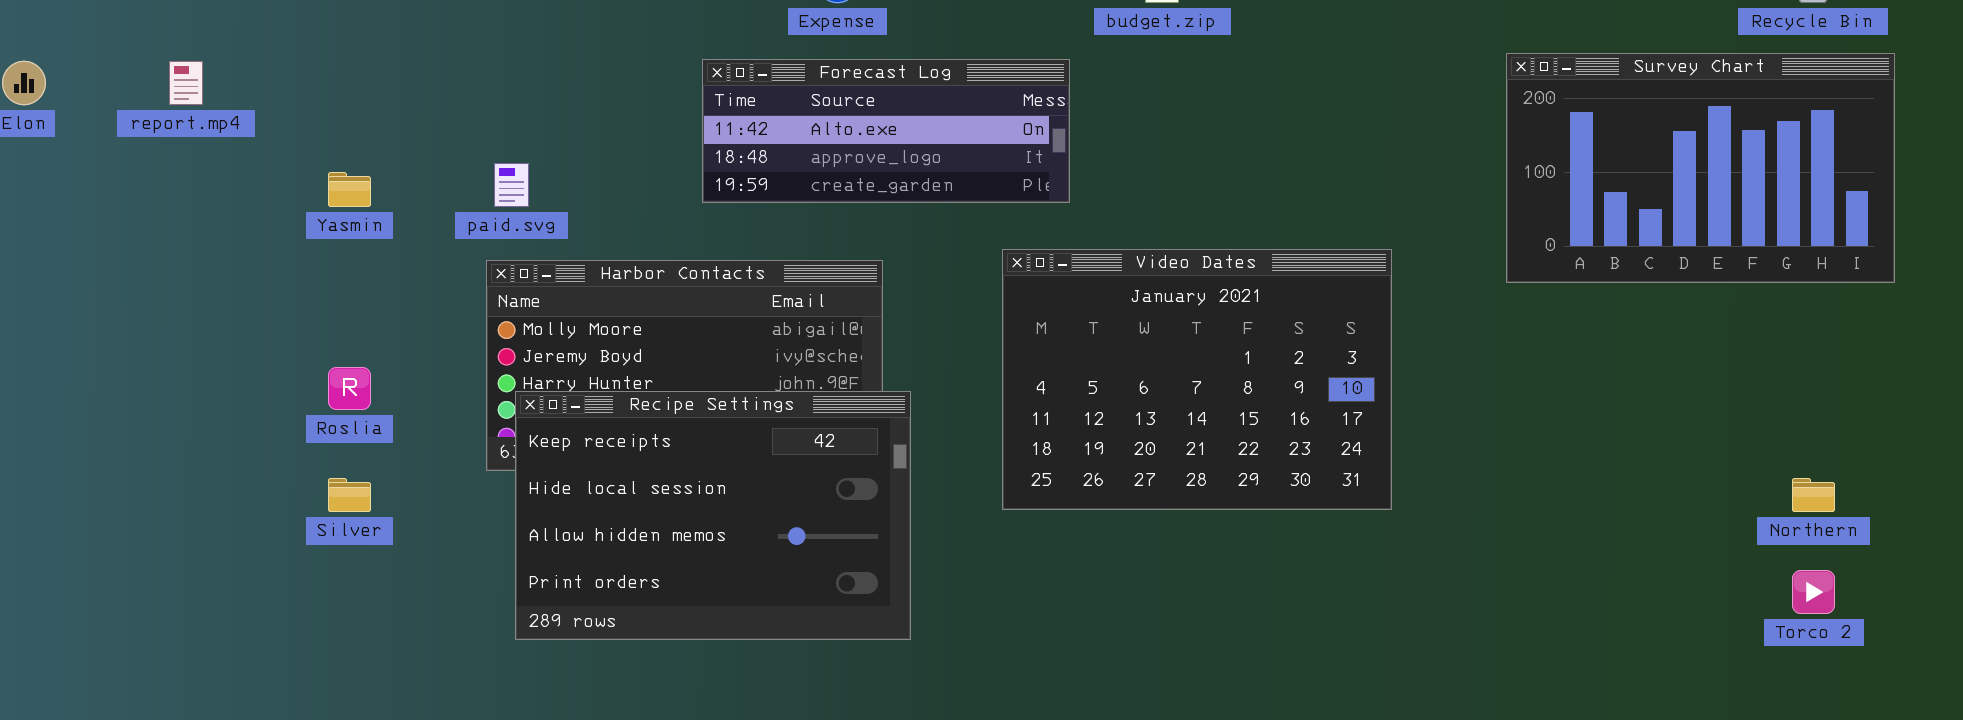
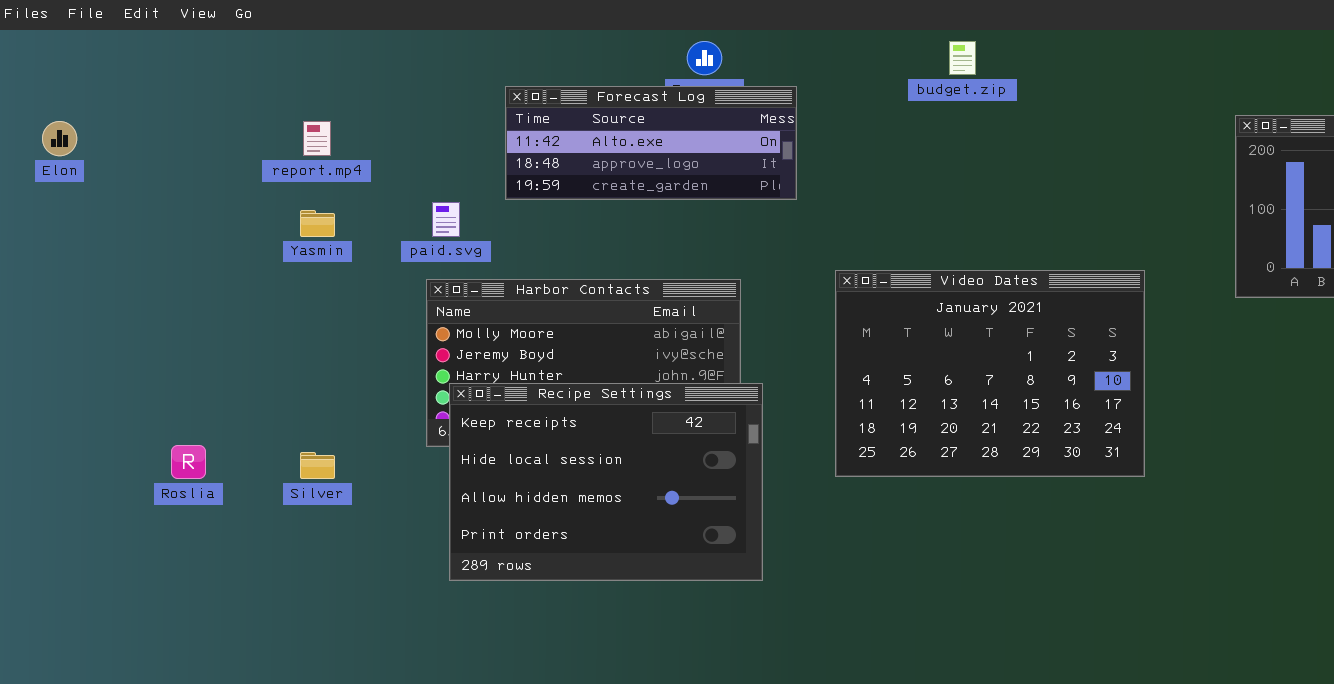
Forecast Log: [702,59,1070,203] -> [505,86,797,200], moved
report.mp4: [169,61,203,105] -> [303,121,331,156], moved
Roslia: [328,367,371,410] -> [171,445,206,479], moved

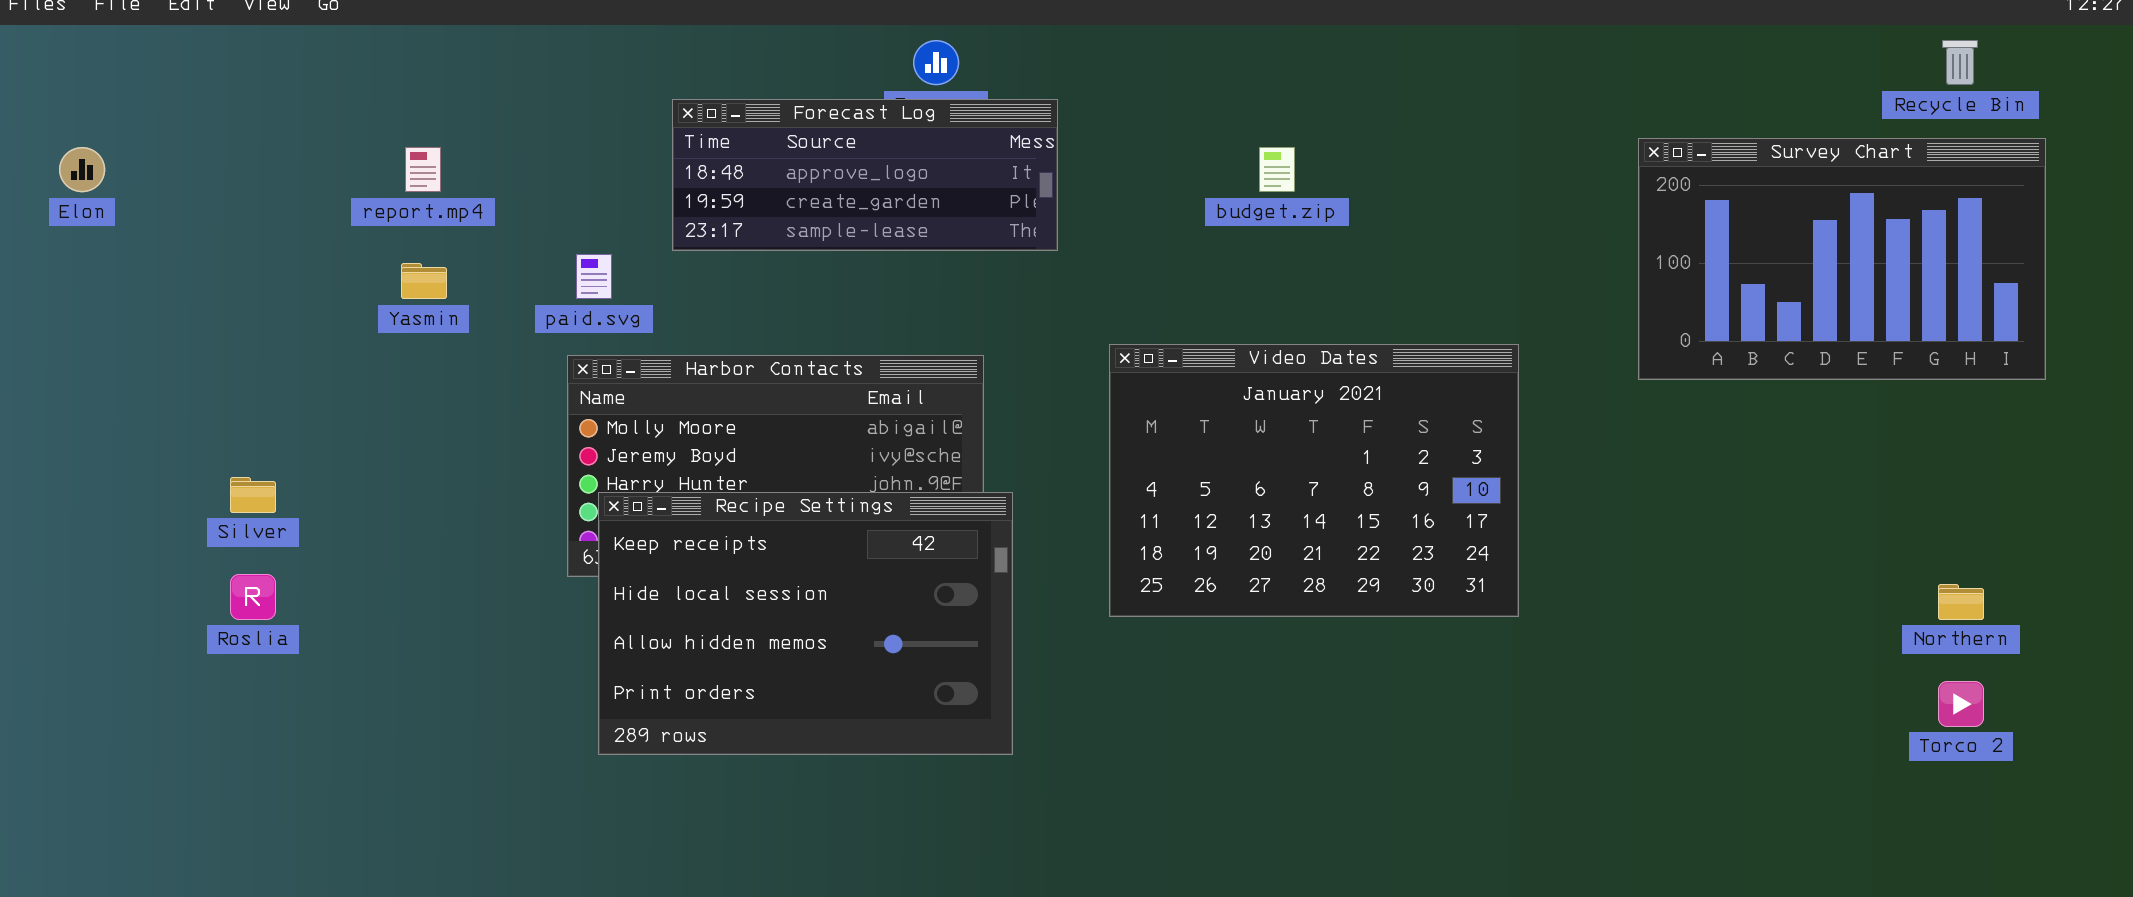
budget.zip: [949,41,976,75] -> [1259,147,1295,192], moved
Forecast Log: [505,86,797,200] -> [672,99,1058,251], scrolled down 1 row
Silver: [300,452,335,479] -> [230,477,276,513], moved

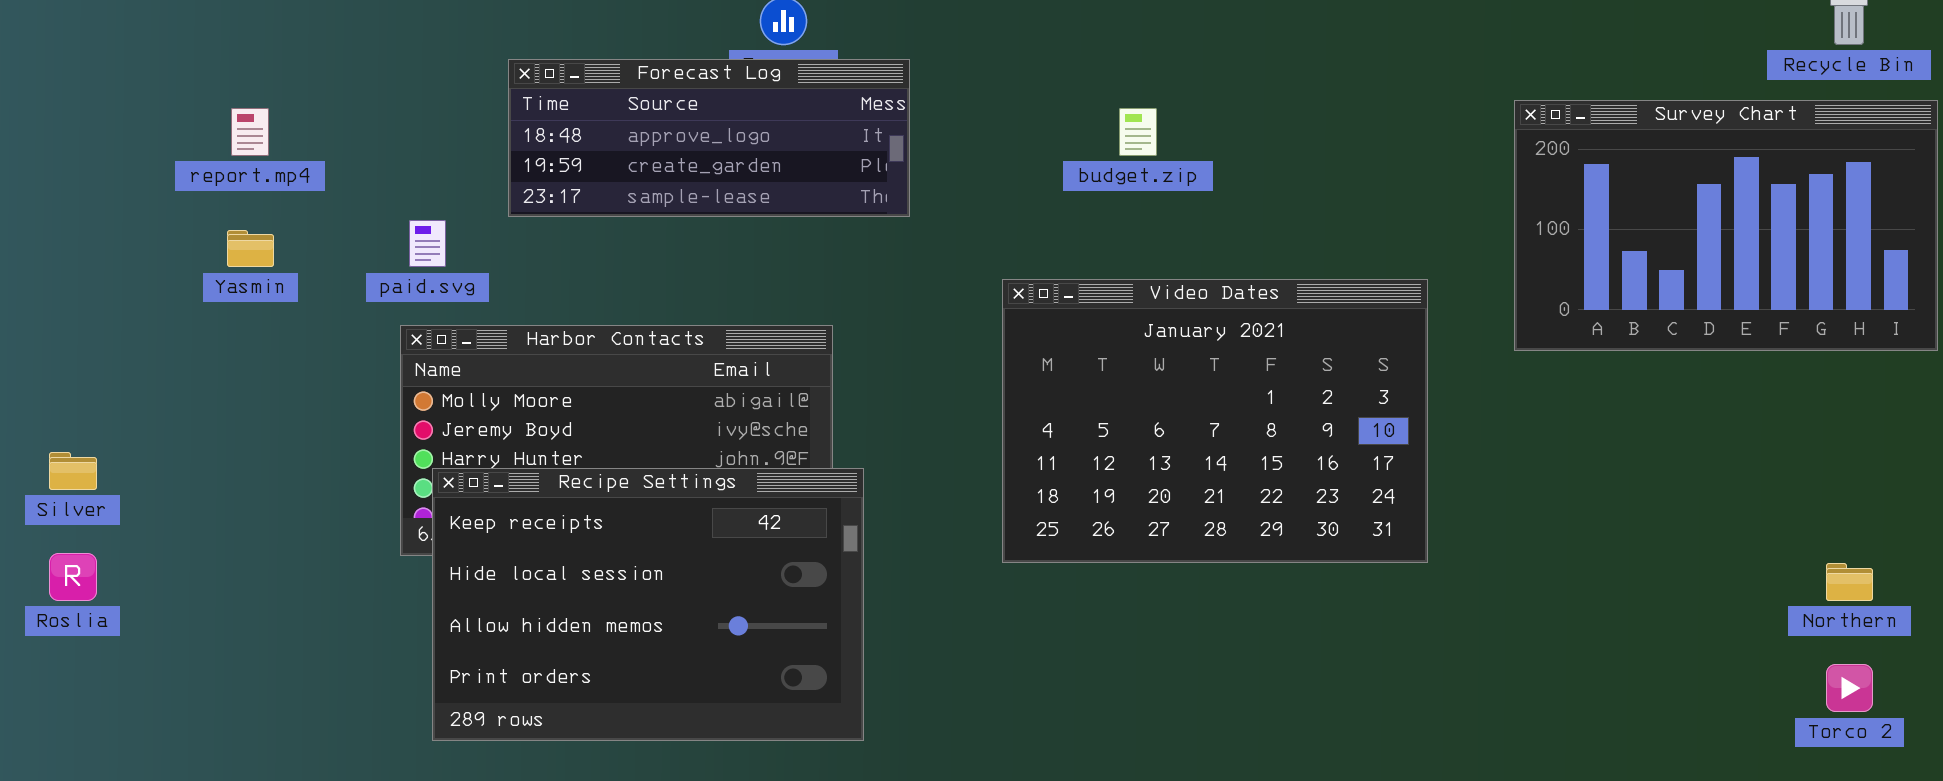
Video Dates: [1109,344,1519,617] -> [1002,279,1428,563], moved

